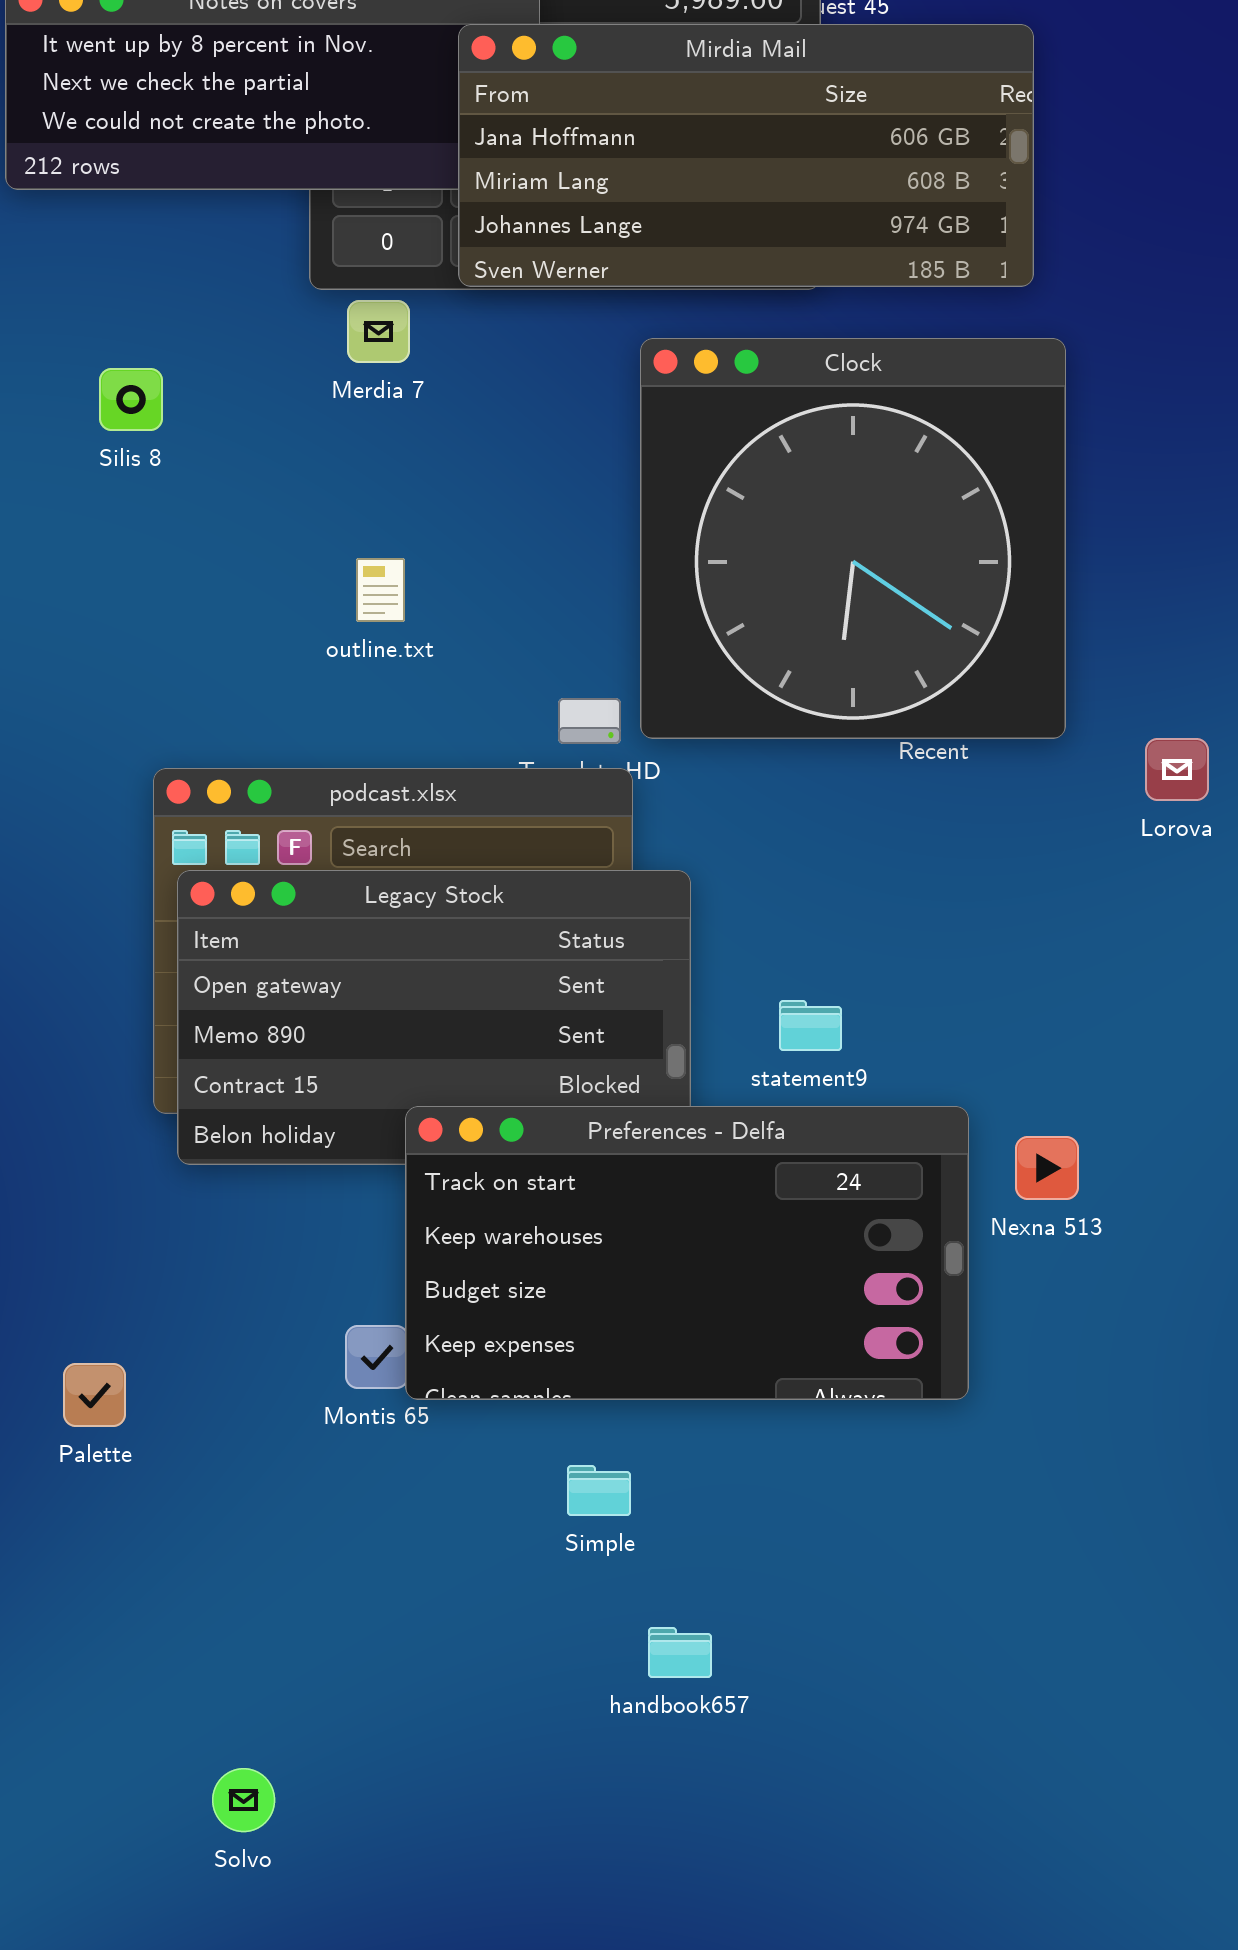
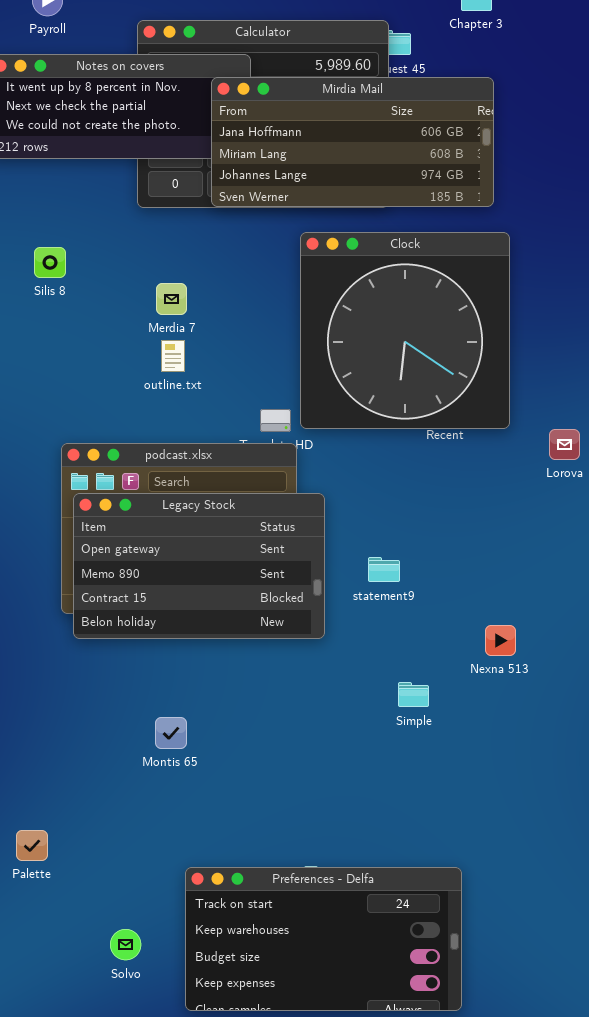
Merdia 7: [347,300,410,363] -> [156,283,187,315], moved
Preferences - Delfa: [405,1106,969,1400] -> [185,867,462,1011], moved
Palette: [63,1363,126,1427] -> [16,830,48,861], moved
Simple: [567,1465,631,1516] -> [398,682,429,707], moved
Solvo: [212,1768,275,1832] -> [110,929,141,960], moved

